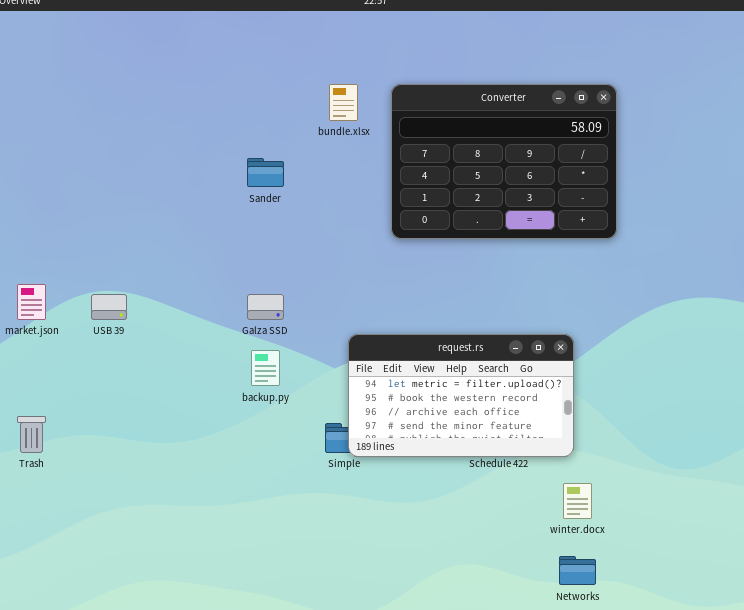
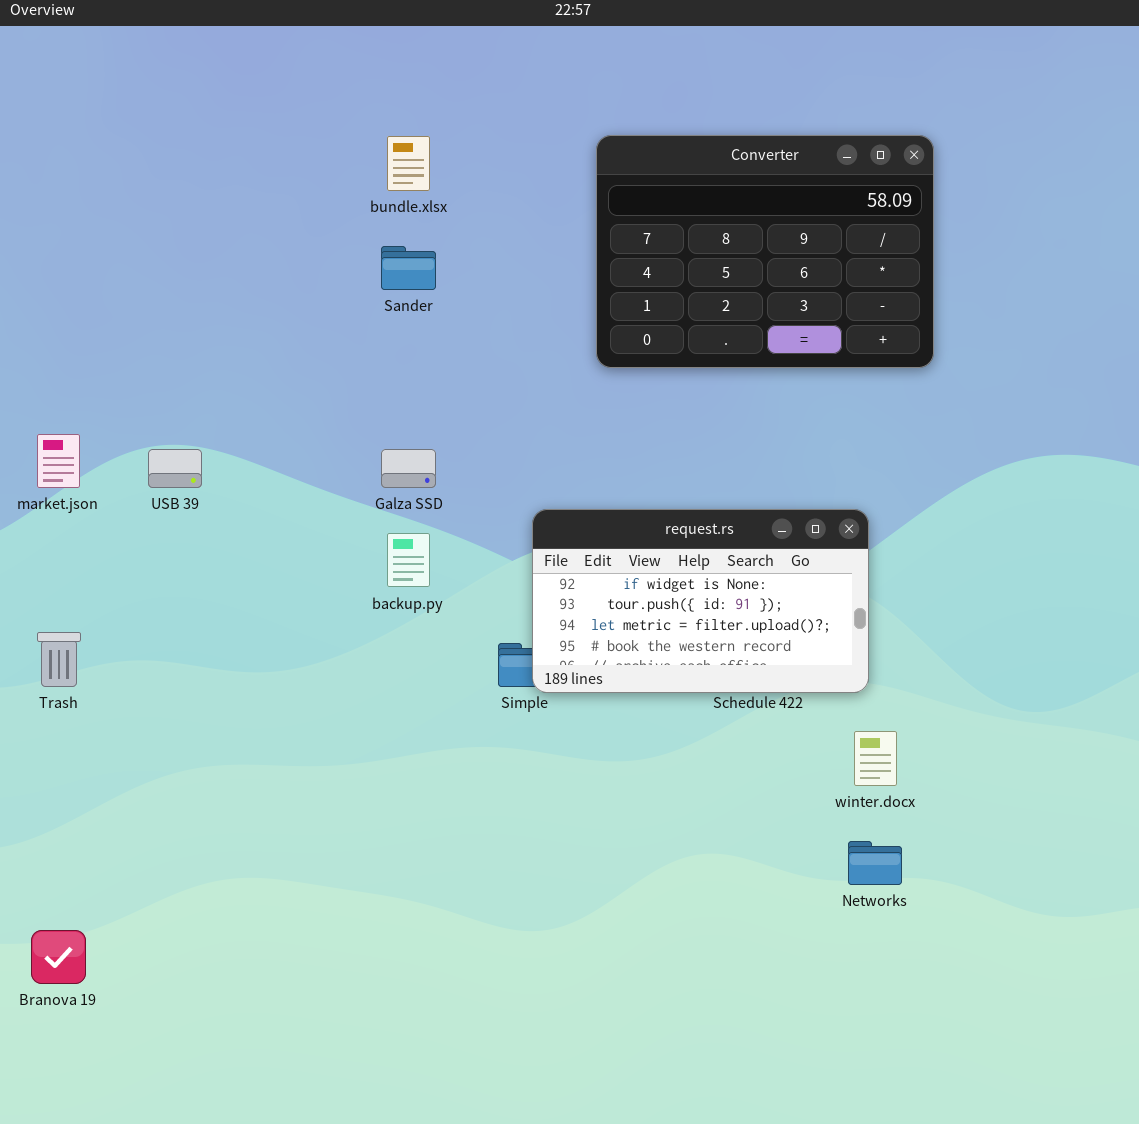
bundle.xlsx: [329,84,358,121] -> [387,136,430,191], moved
request.rs: [348,334,574,457] -> [532,509,869,693], scrolled up 2 rows

